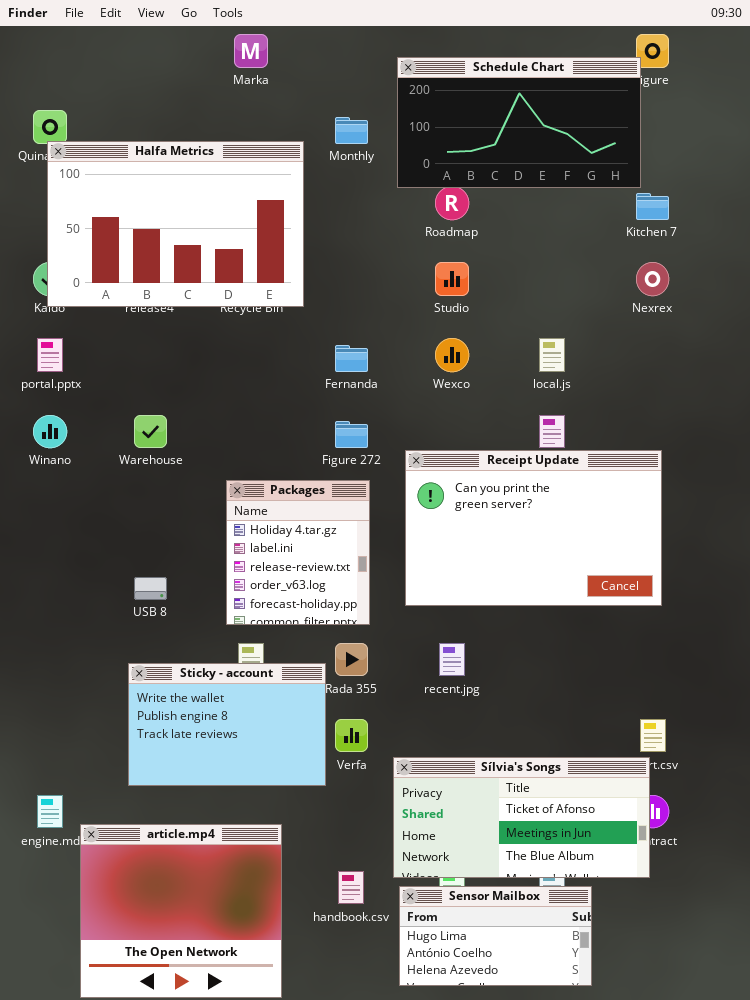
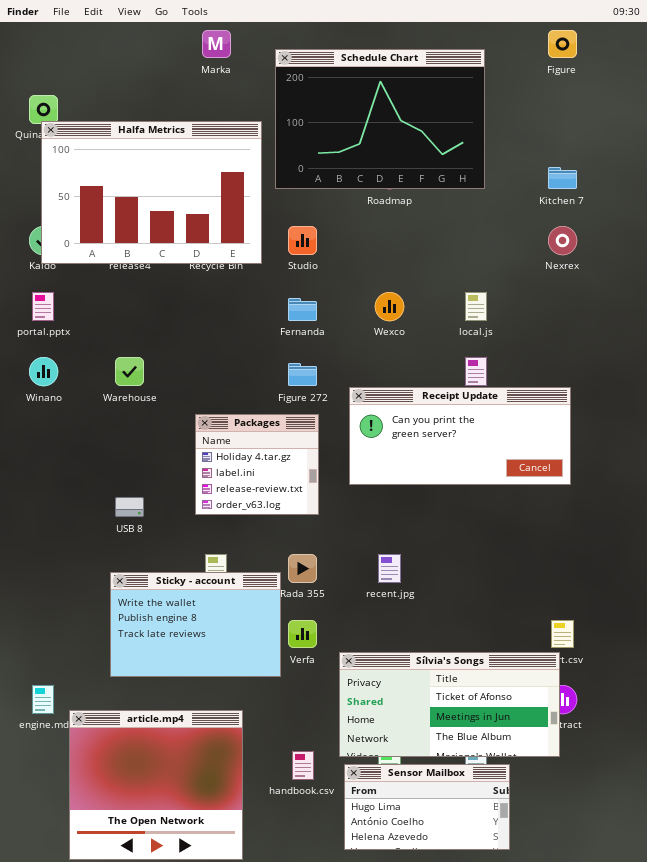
Schedule Chart: [397,57,641,188] -> [275,49,485,189], moved, resized
Studio: [435,262,469,296] -> [288,226,317,255], moved
Receipt Update: [405,450,662,606] -> [349,387,571,485], resized
Packages: [226,480,370,625] -> [195,414,319,515], resized

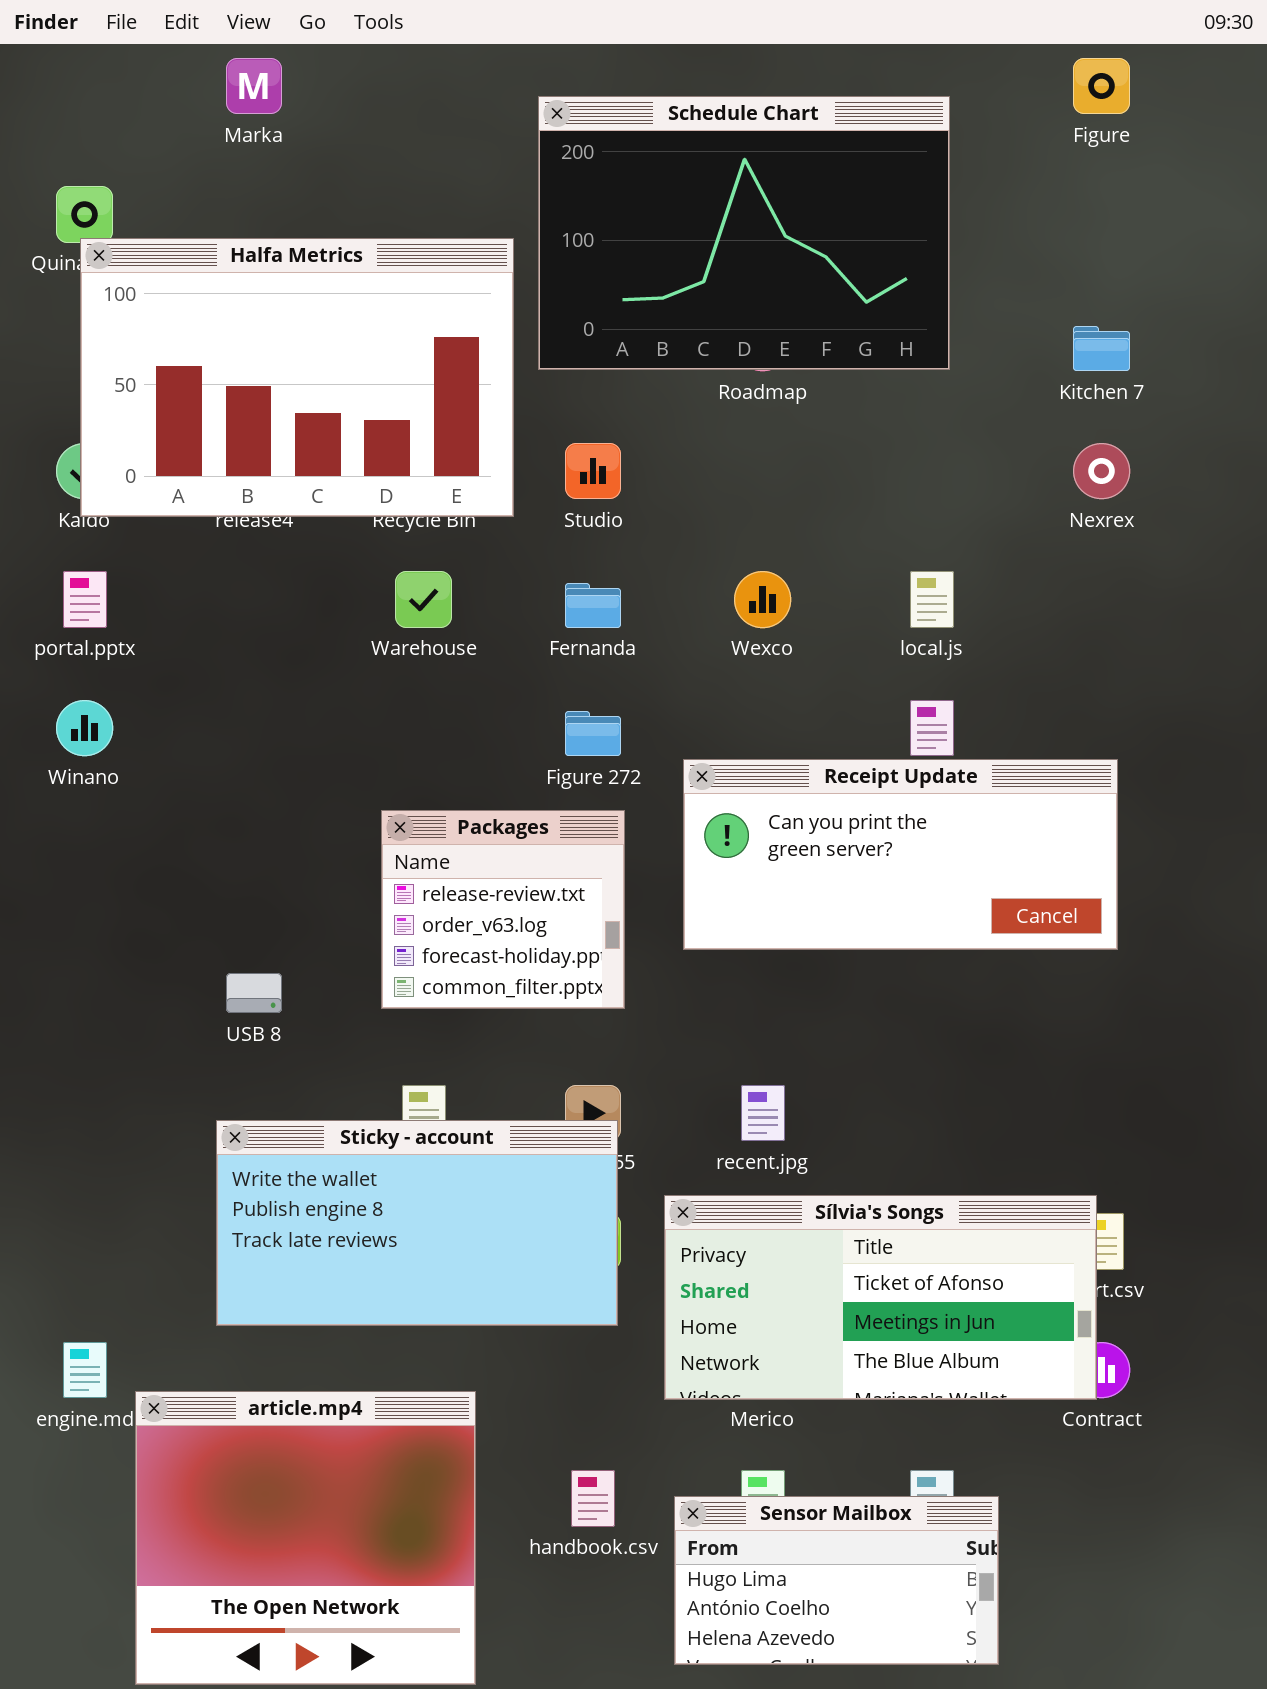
Marka: [202,30,231,58] -> [226,58,282,114], moved
Warehouse: [115,357,144,386] -> [395,571,452,628], moved
Packages: [195,414,319,515] -> [381,810,625,1009], scrolled down 2 rows
Sticky - account: [110,572,281,677] -> [216,1120,618,1326], resized
Sílvia's Songs: [339,652,560,757] -> [664,1195,1097,1400], moved

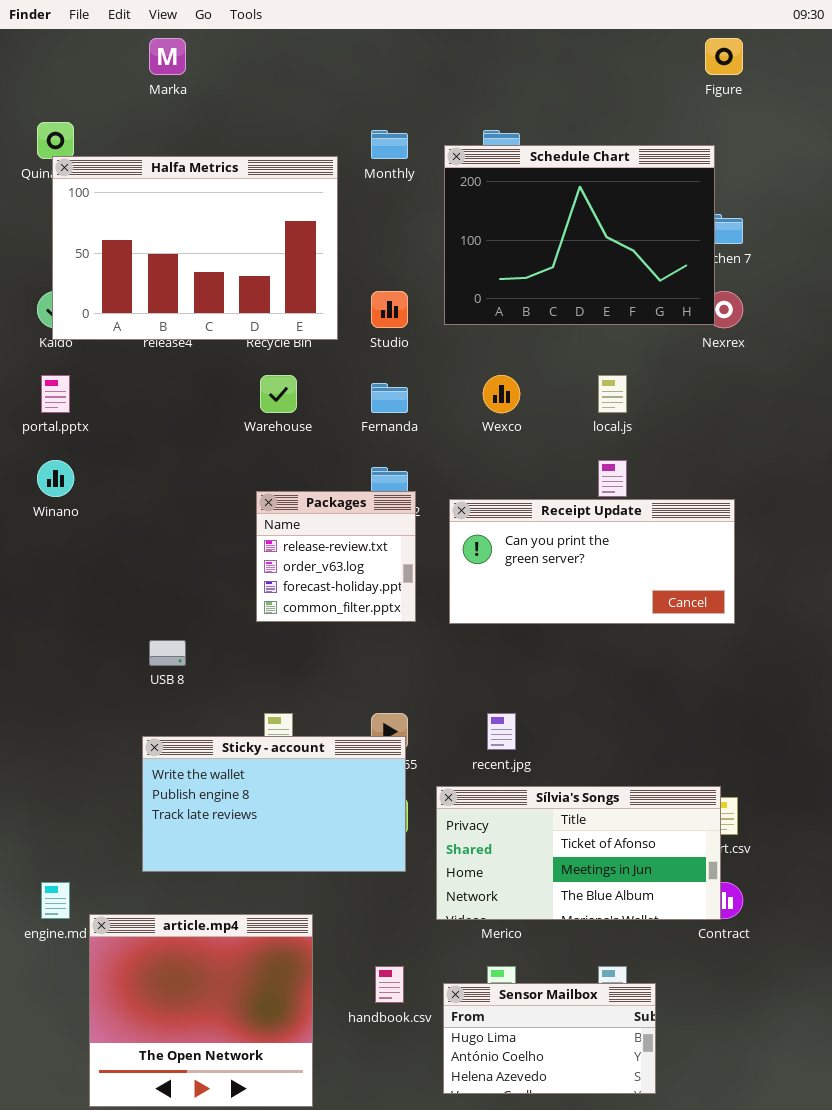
Schedule Chart: [538,96,950,370] -> [444,145,715,325], moved
Packages: [381,810,625,1009] -> [256,491,416,622], moved

